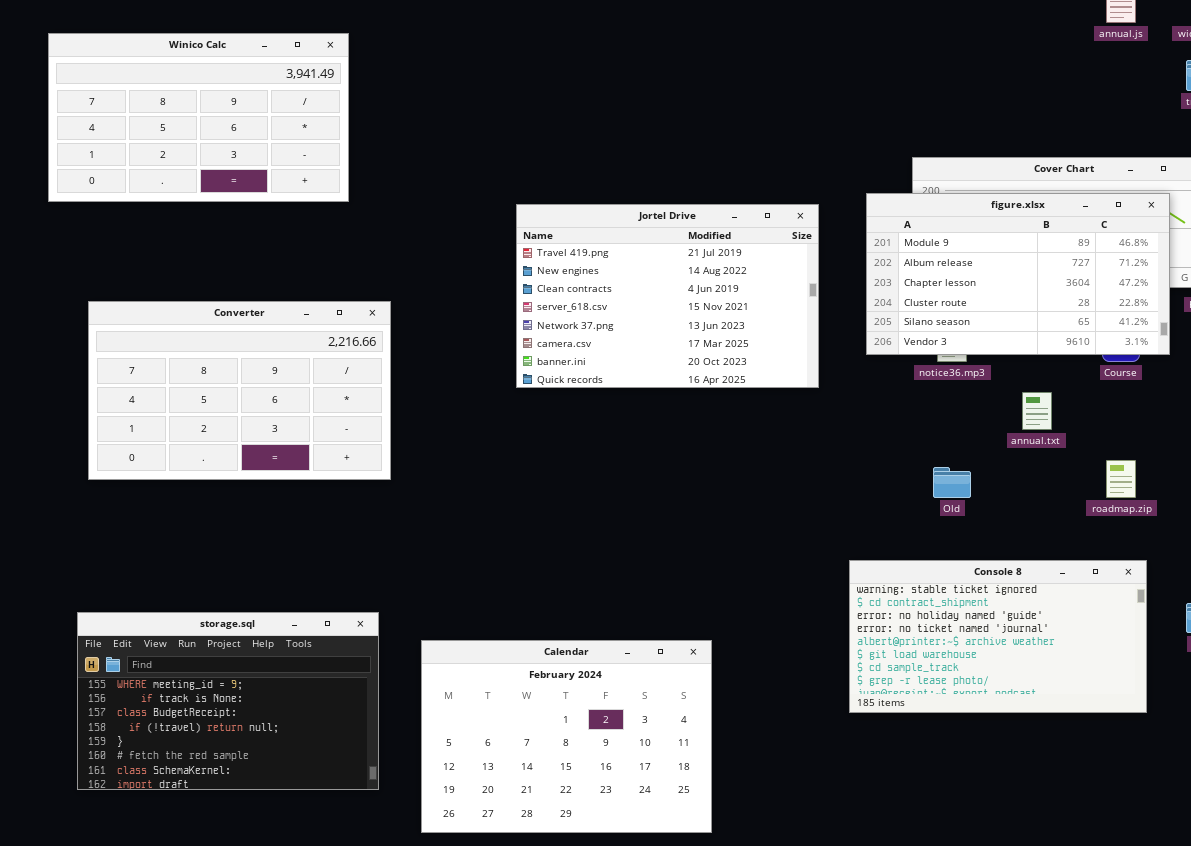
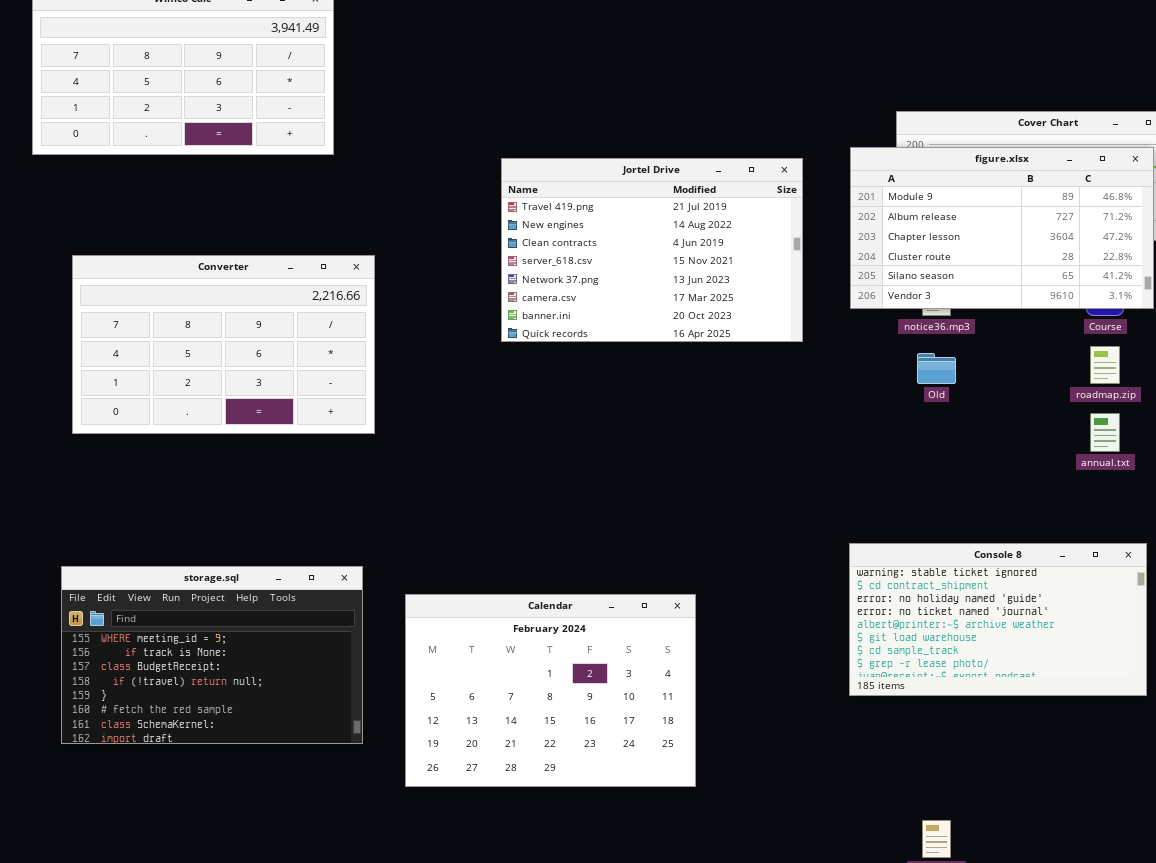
annual.txt: [1022,392,1052,430] -> [1090,413,1120,452], moved
roadmap.zip: [1106,460,1136,498] -> [1090,346,1120,384], moved
Old: [933,467,971,498] -> [917,353,956,384], moved
Console 8: [849,560,1147,713] -> [849,543,1147,696], moved

